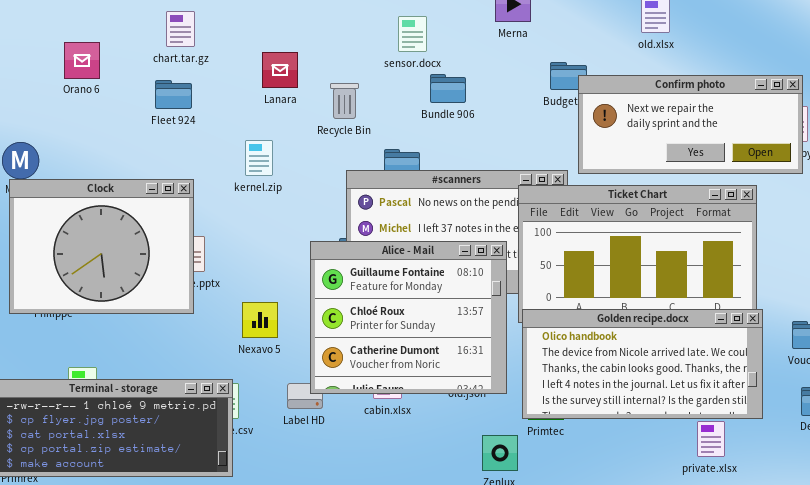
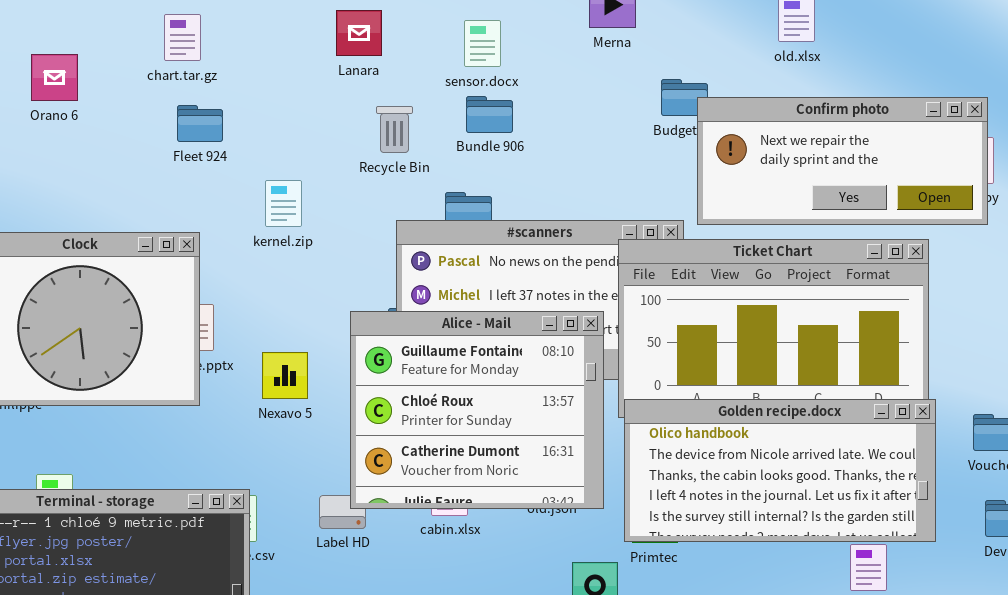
Lanara: [262,52,298,88] -> [336,10,382,56], moved
Bundle 906: [430,74,466,103] -> [466,96,513,133], moved
Fleet 924: [155,80,192,109] -> [177,105,223,142], moved
Nexavo 5: [242,302,278,338] -> [262,352,308,399], moved

